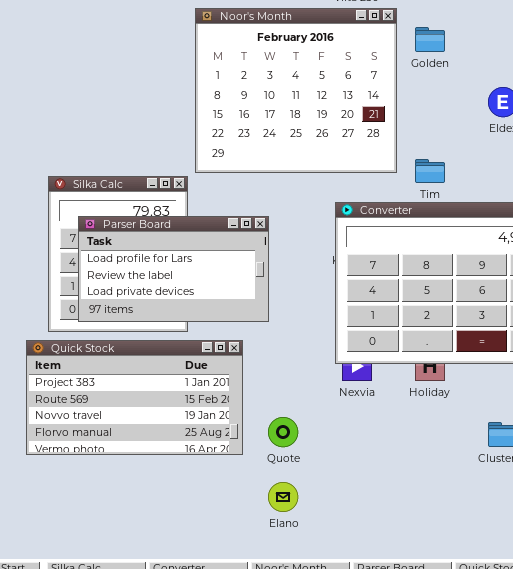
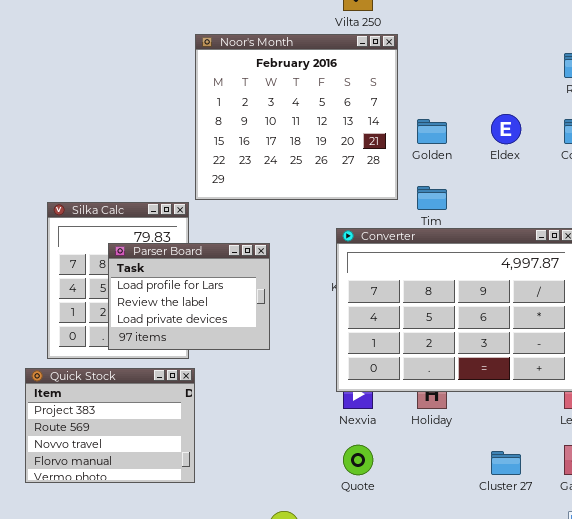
Golden: [415,27,445,52] -> [417,119,447,144], moved
Parser Board: [78,216,269,322] -> [108,243,270,350], resized
Quick Stock: [26,340,243,455] -> [25,368,195,483], resized
Quote: [268,417,298,447] -> [343,445,373,475], moved

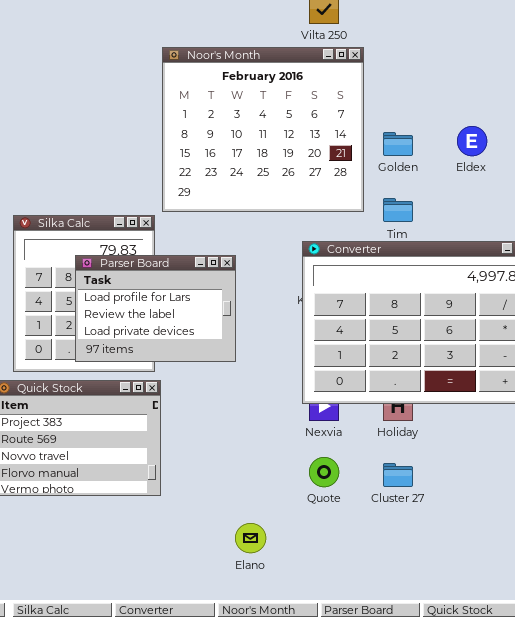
Cluster 27: [491,451,521,475] -> [383,463,413,487], moved

